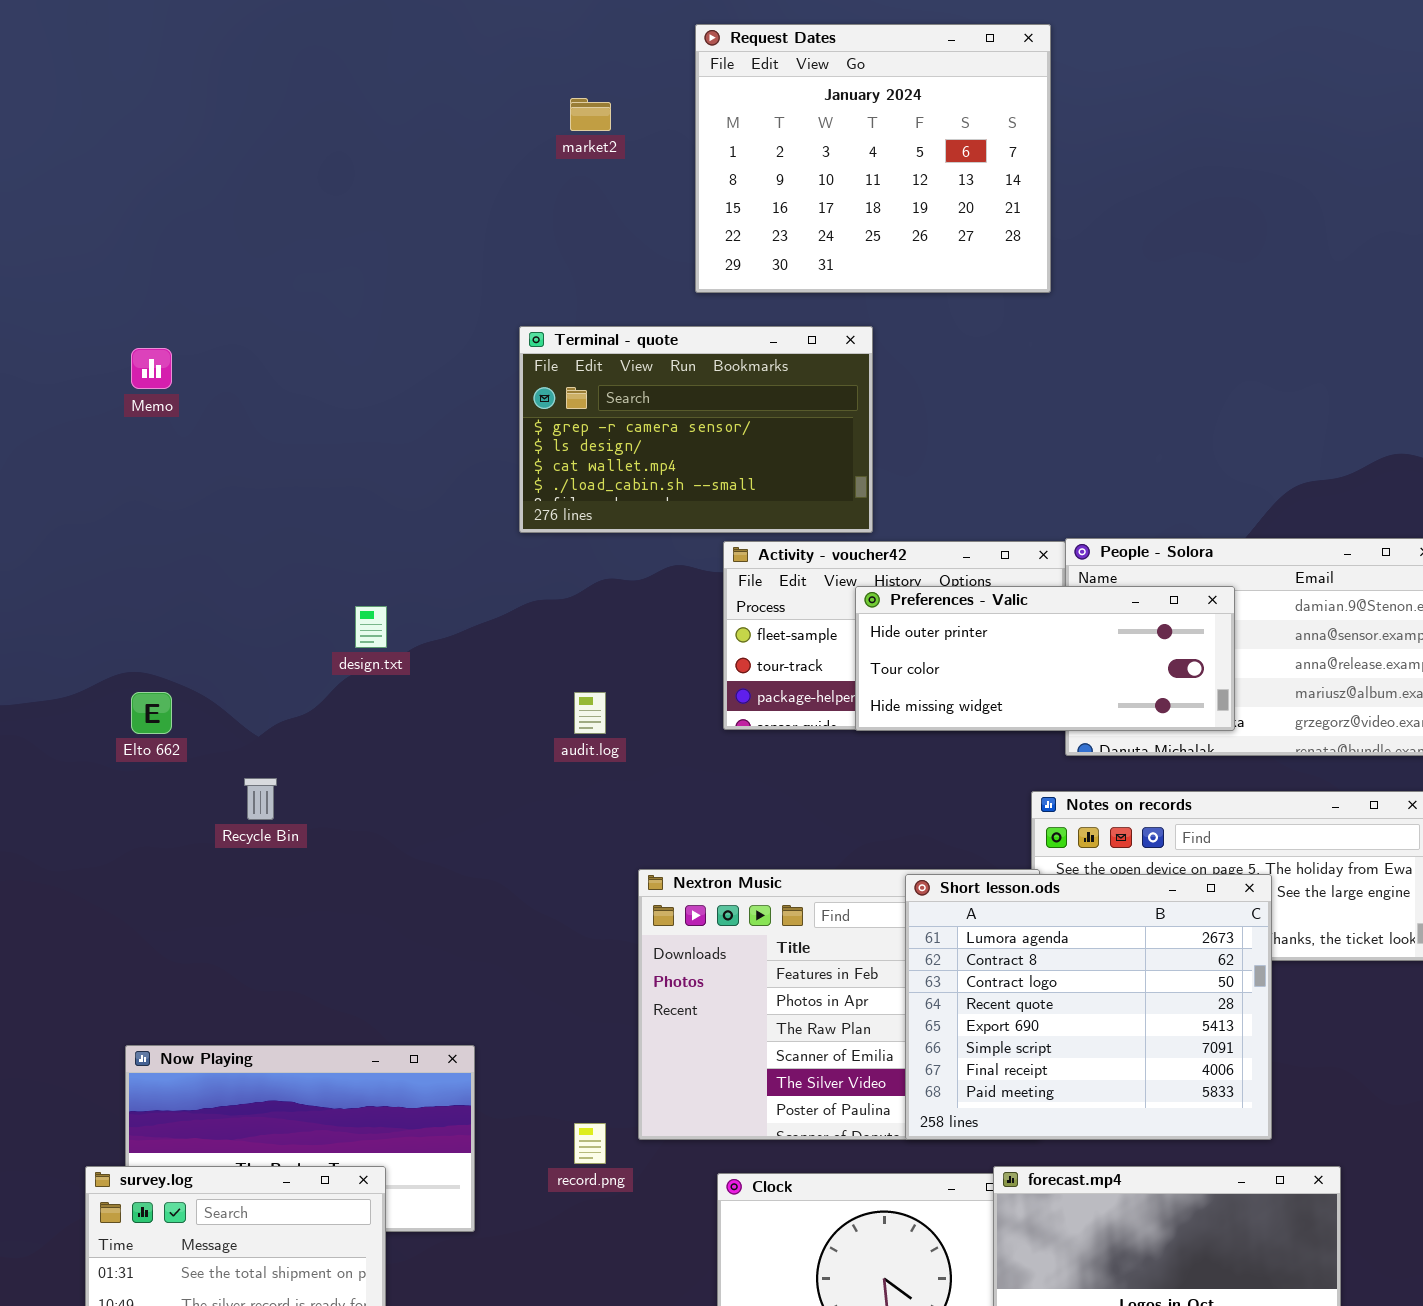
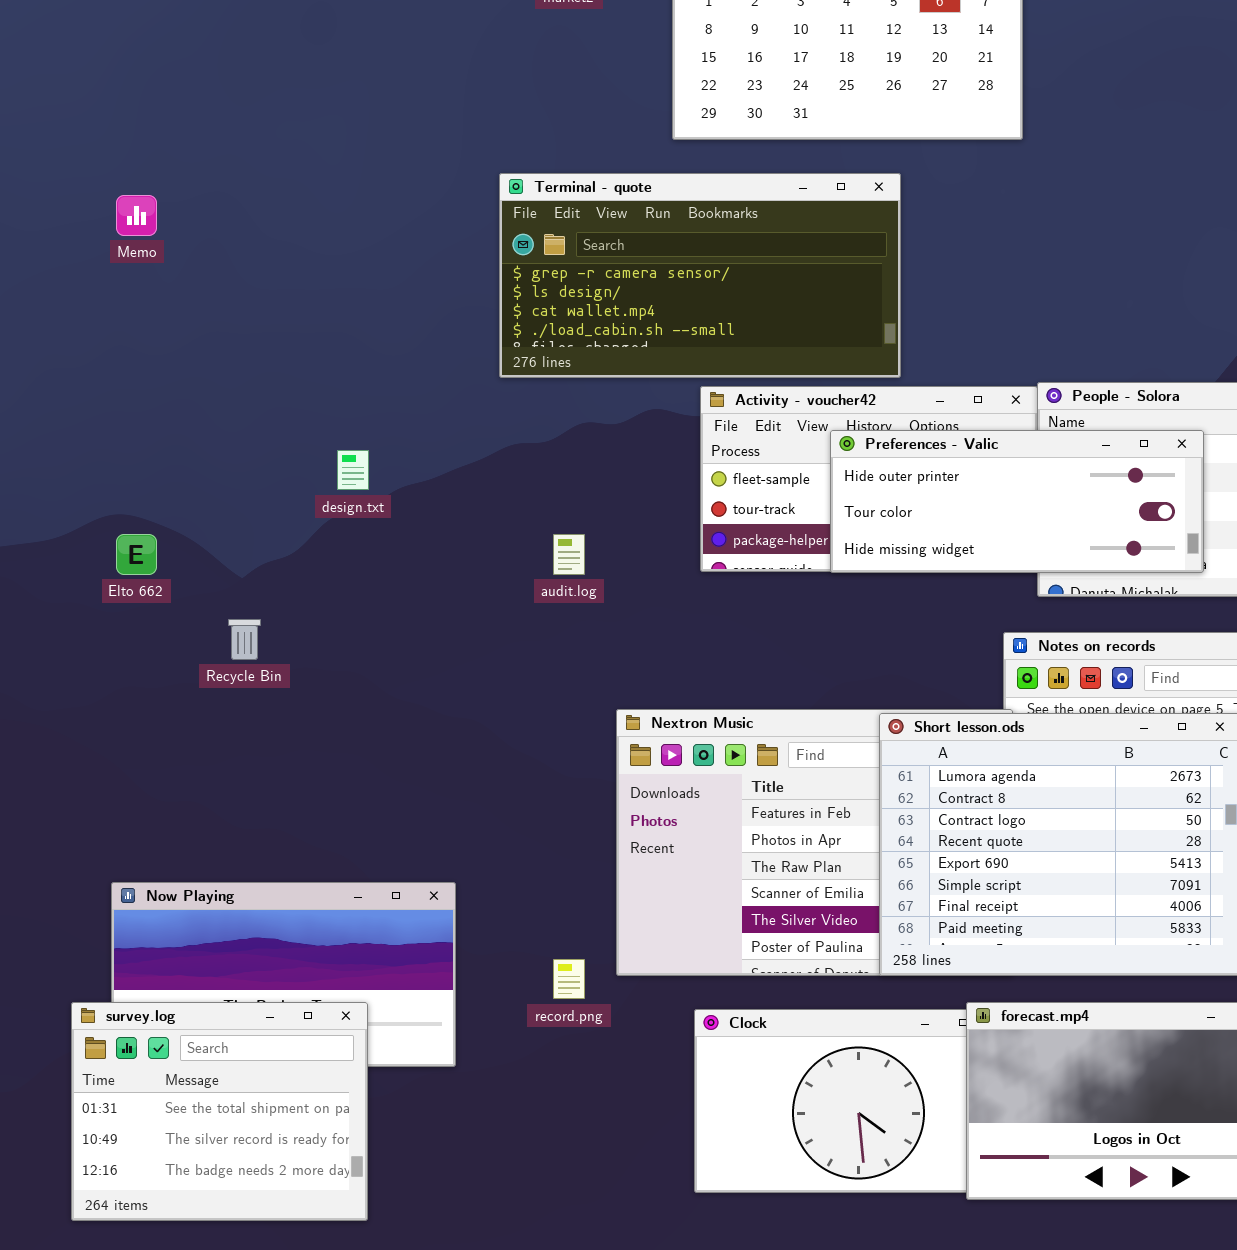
Terminal - quote: [519,326,873,533] -> [499,173,901,378], resized

